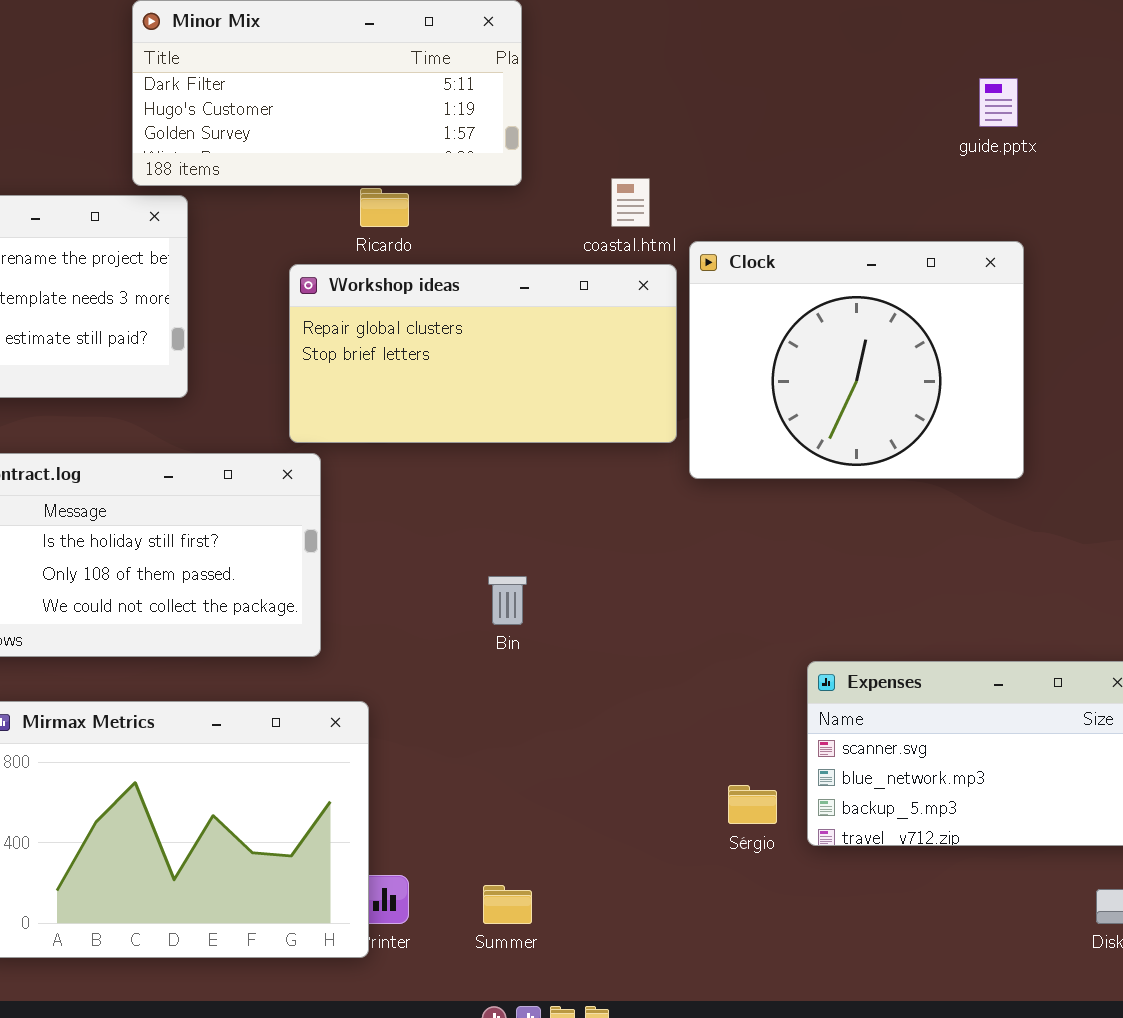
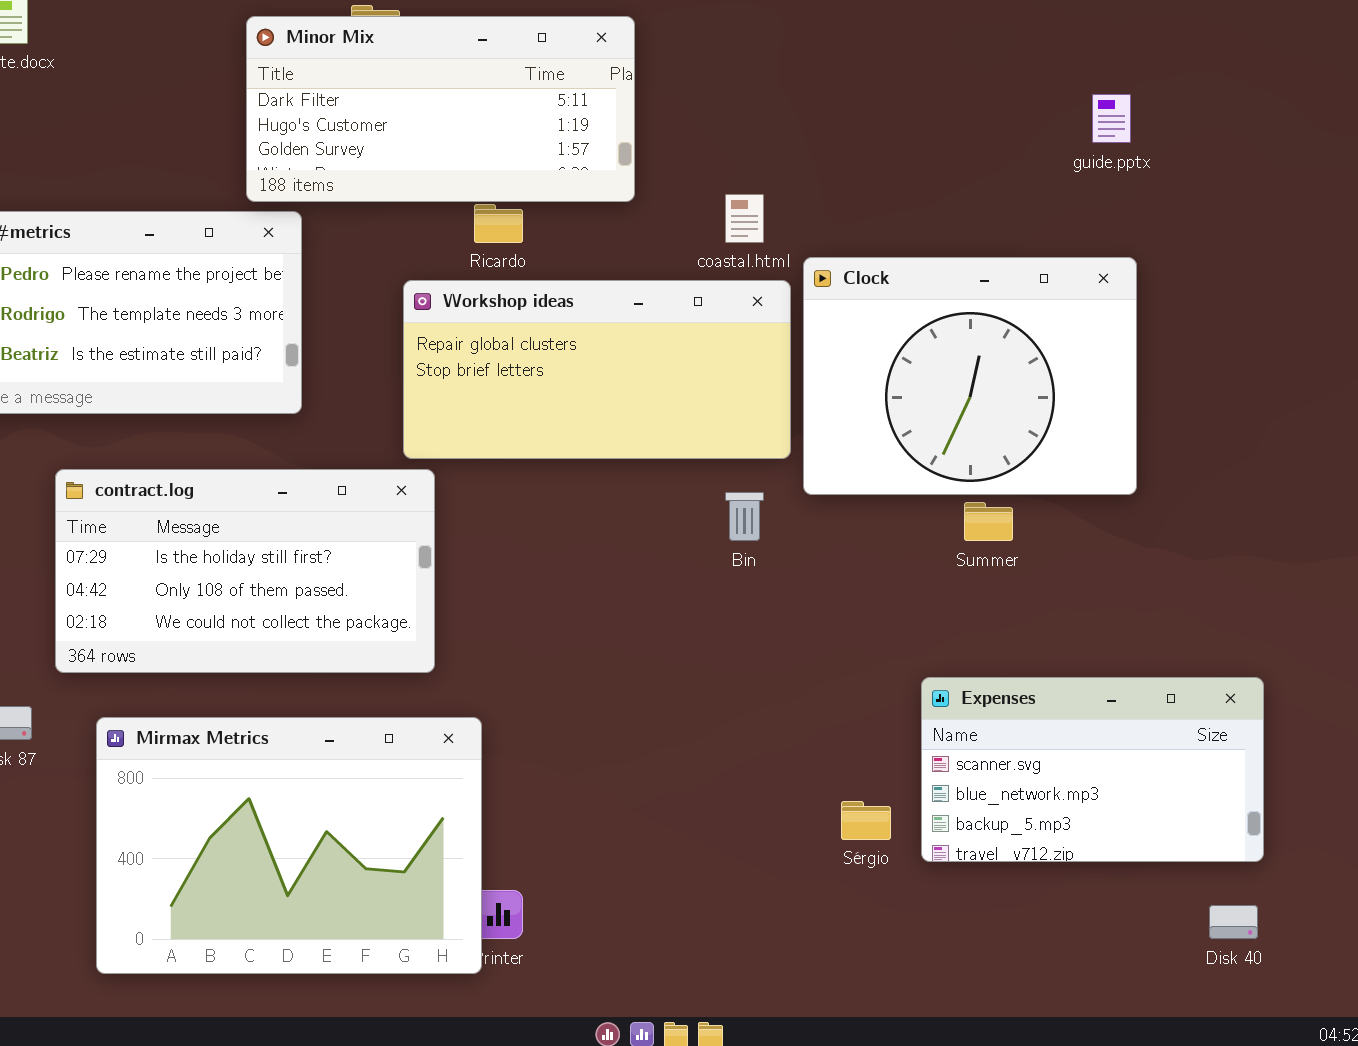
Bin: [488,576,527,625] -> [725,492,764,541], moved
Summer: [483,885,532,924] -> [964,502,1013,541], moved

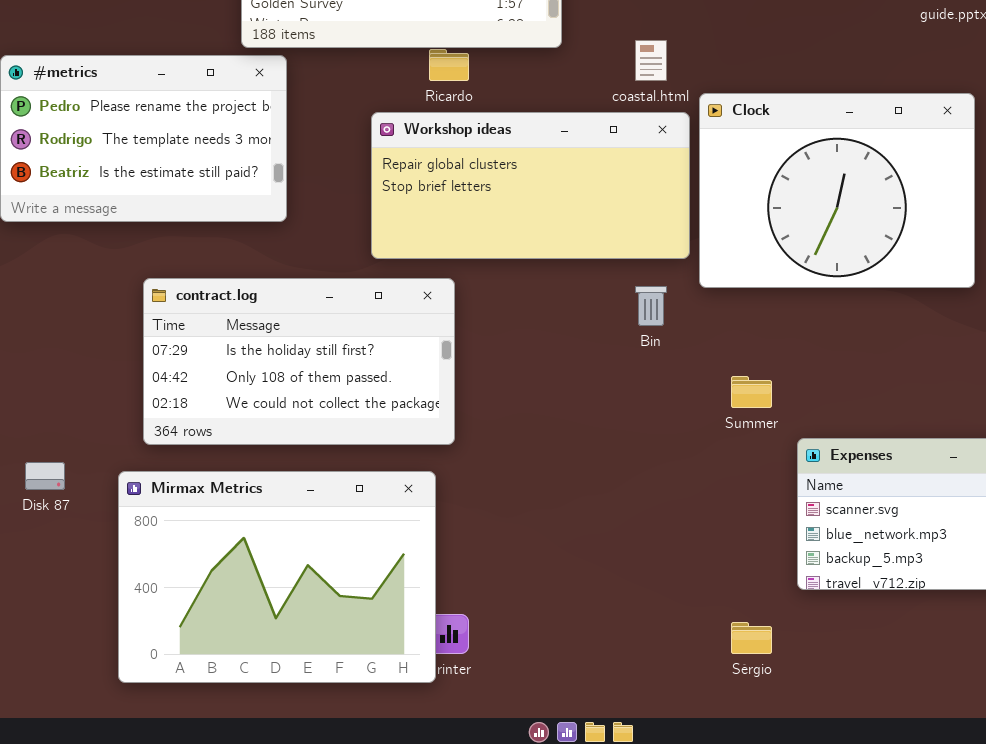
contract.log: [55,469,435,673] -> [143,278,455,445], moved
Summer: [964,502,1013,541] -> [731,376,772,408], moved
Sérgio: [841,801,891,840] -> [731,622,772,654], moved

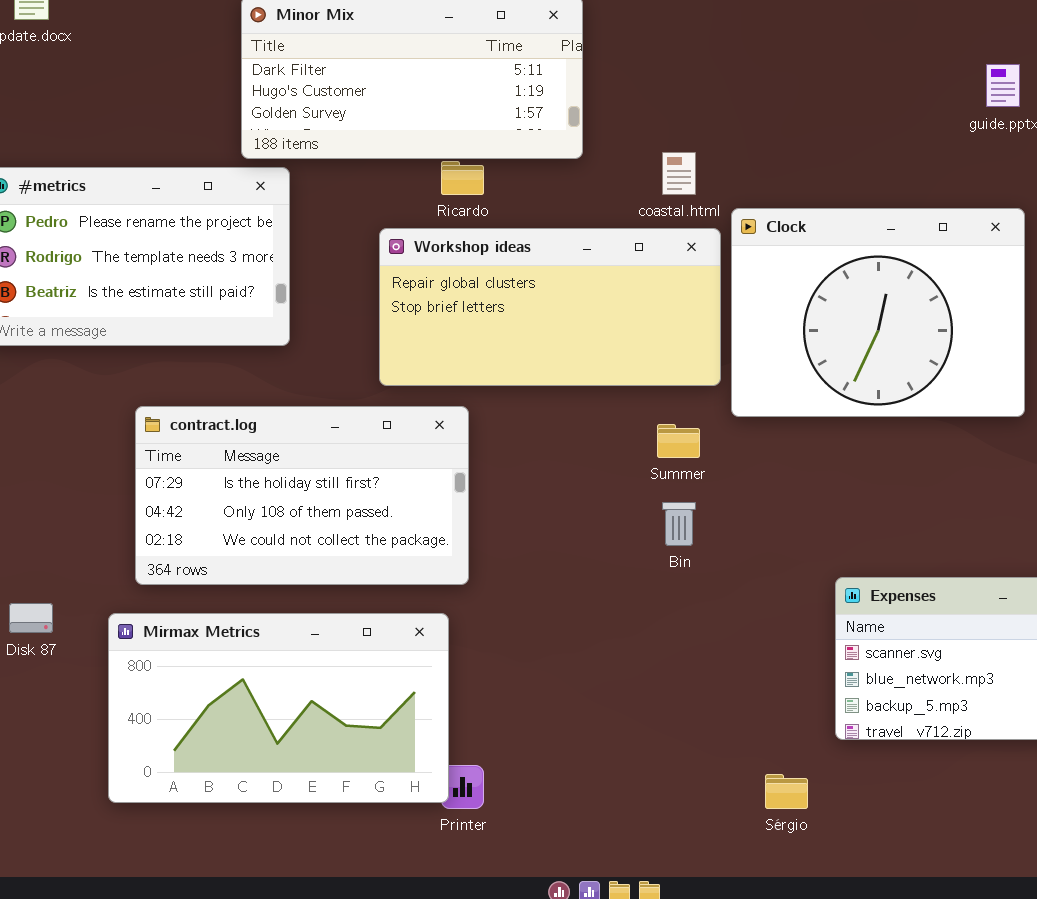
Bin: [635,286,667,326] -> [662,502,696,546], moved
Summer: [731,376,772,408] -> [657,424,700,458], moved
Mirmax Metrics: [118,471,436,683] -> [108,613,449,803], resized

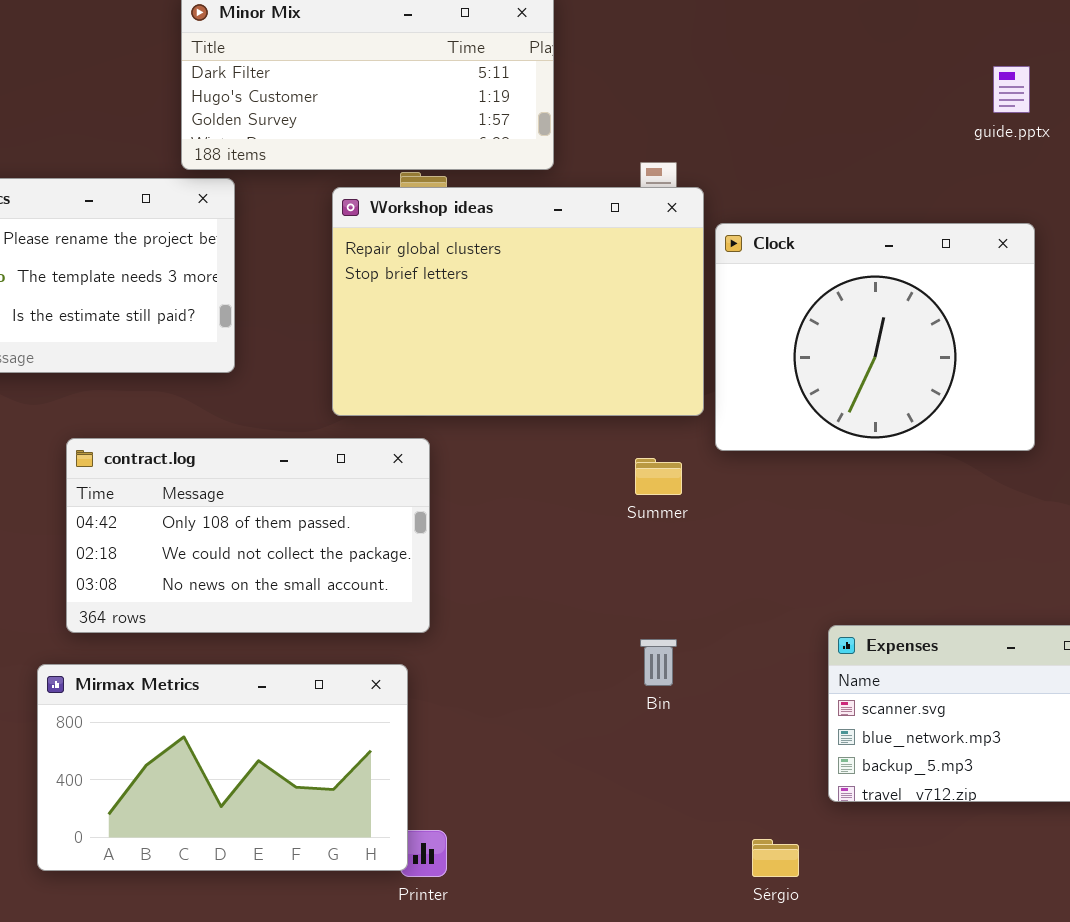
Workshop ideas: [379,228,721,386] -> [332,187,704,416], resized
contract.log: [135,406,469,585] -> [66,438,430,633], scrolled down 1 row
Bin: [662,502,696,546] -> [640,639,677,686], moved

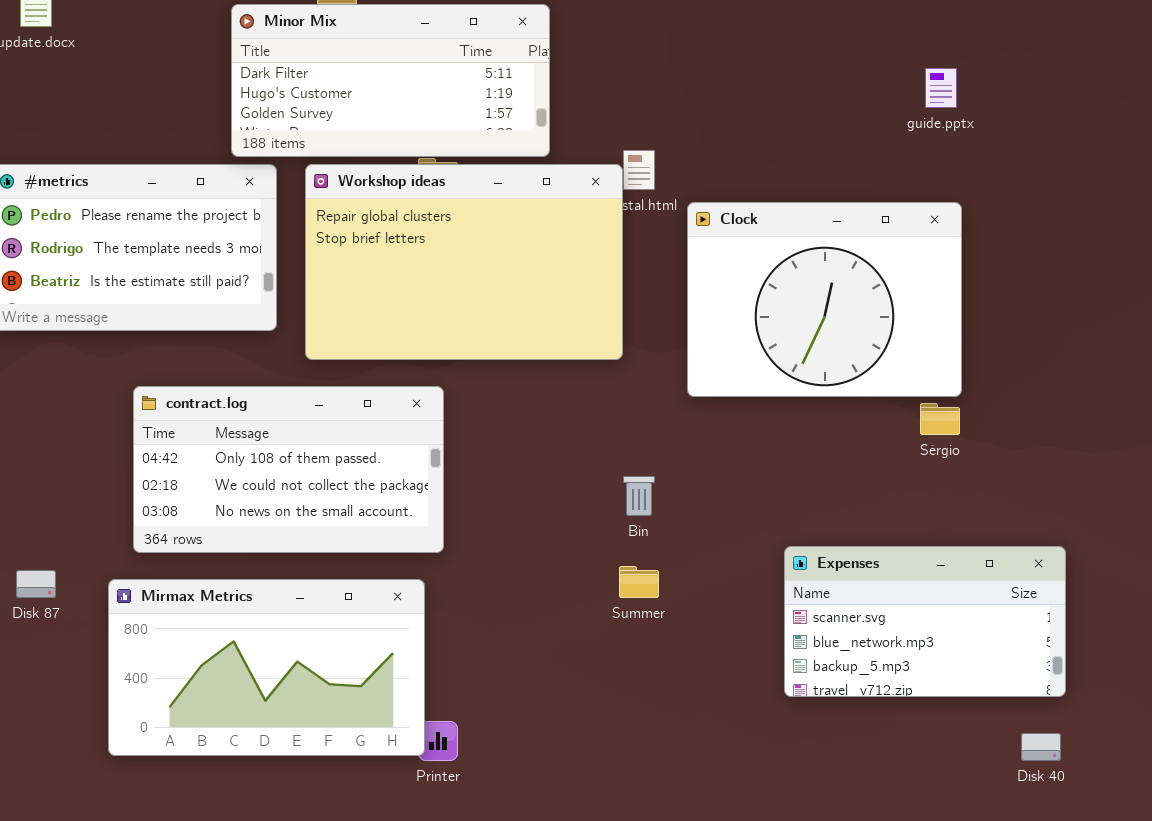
Workshop ideas: [332,187,704,416] -> [305,164,623,360], moved
Summer: [635,458,682,495] -> [619,566,659,598], moved
Bin: [640,639,677,686] -> [623,476,655,516], moved
Sérgio: [752,839,799,877] -> [920,403,960,435], moved

